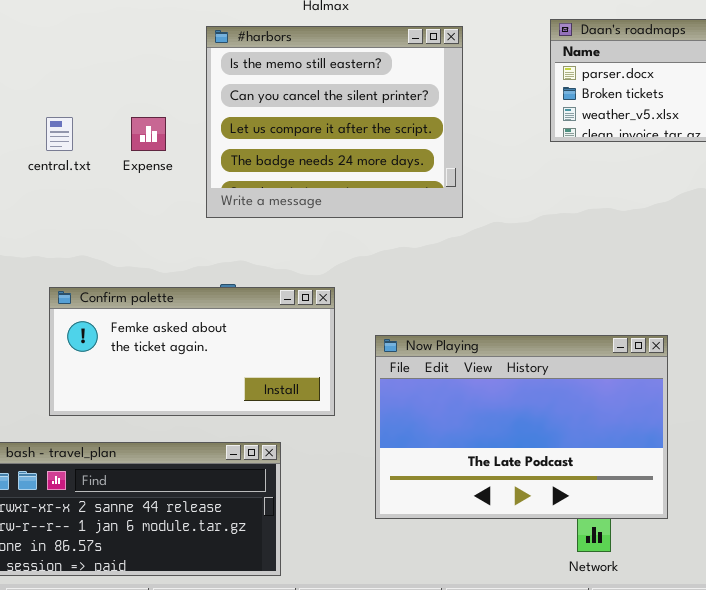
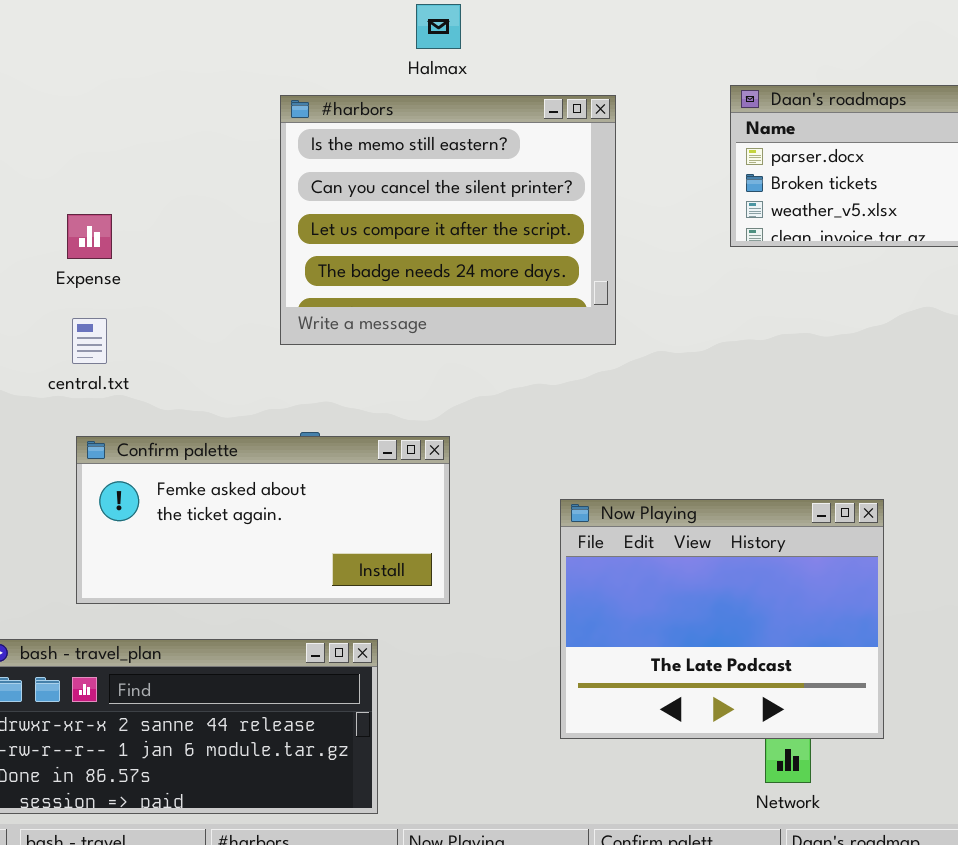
central.txt: [46,117,73,151] -> [72,318,107,364], moved
Expense: [131,117,166,151] -> [67,214,112,259], moved
Now Playing: [375,335,668,519] -> [560,499,884,739], resized

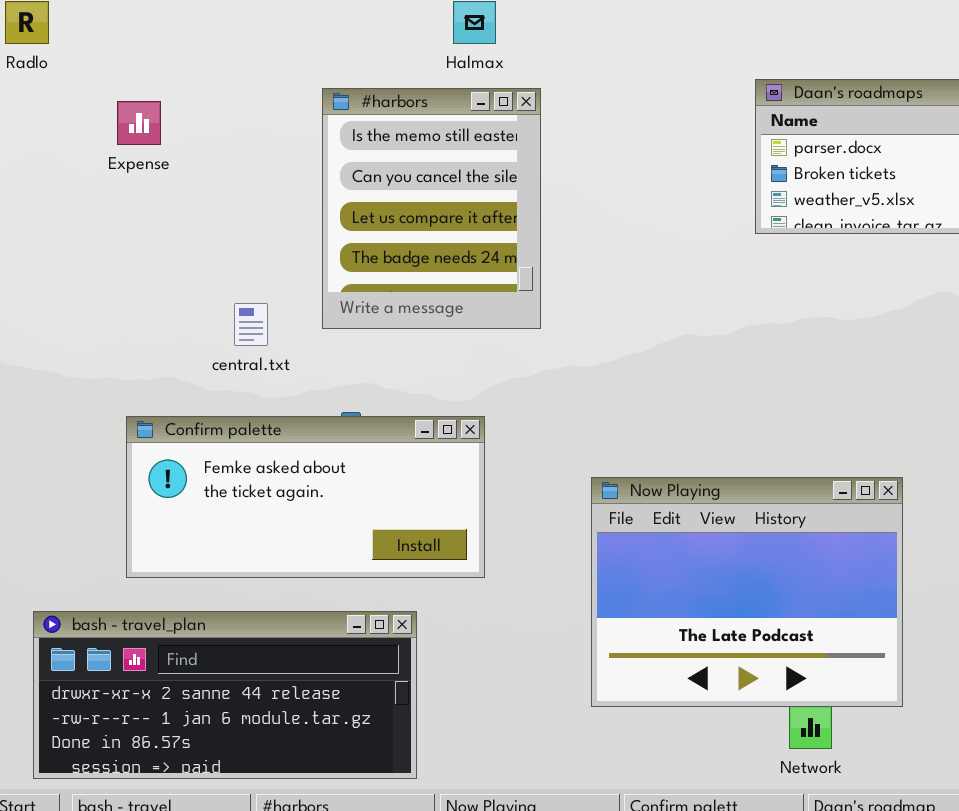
#harbors: [280,95,616,345] -> [322,88,541,329], resized
Expense: [67,214,112,259] -> [117,101,161,145], moved
central.txt: [72,318,107,364] -> [234,303,268,346], moved

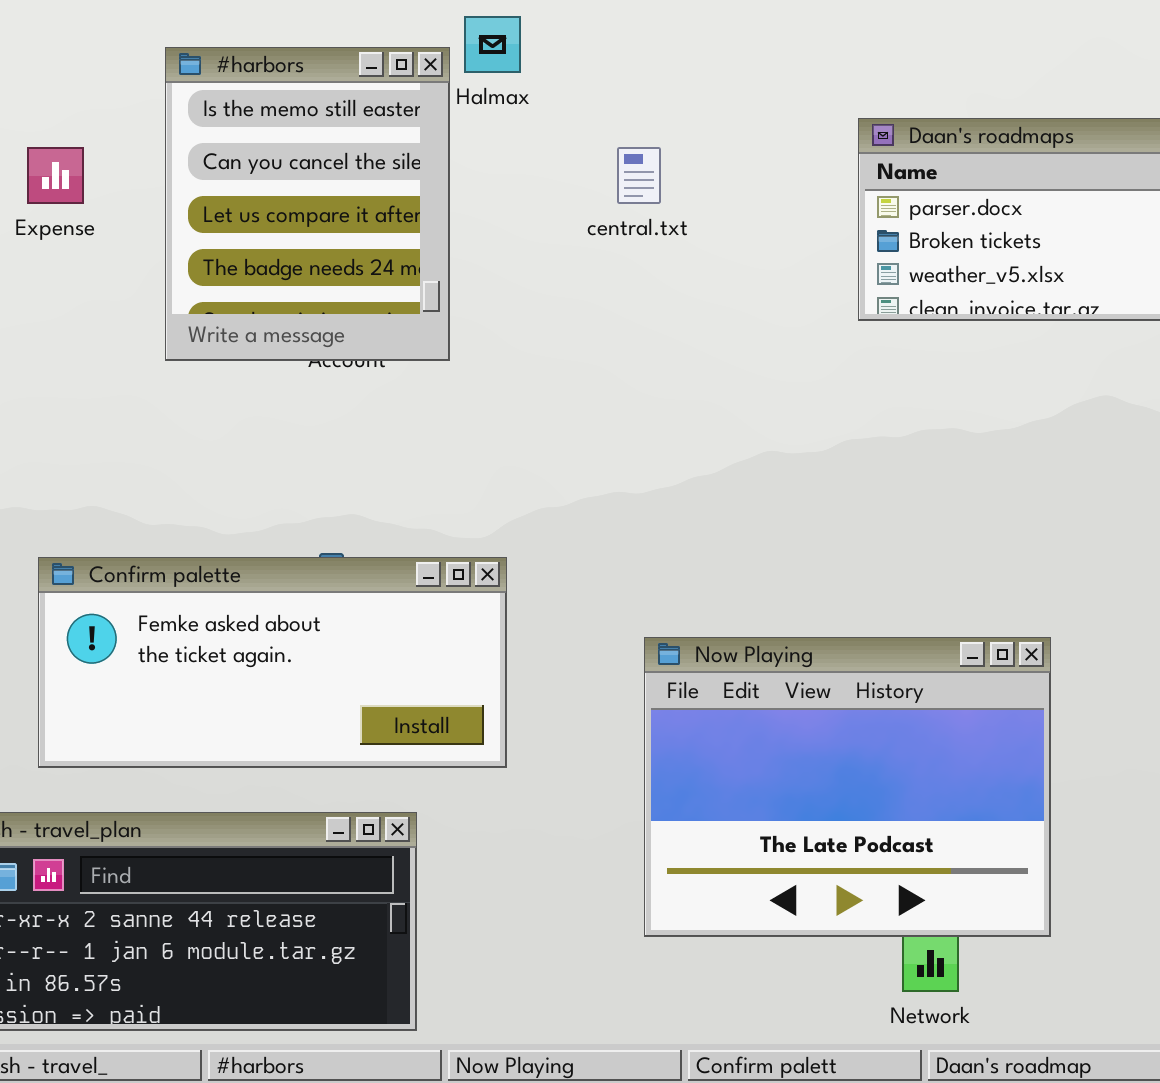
#harbors: [322,88,541,329] -> [165,47,450,361], moved
central.txt: [234,303,268,346] -> [617,147,661,204], moved

